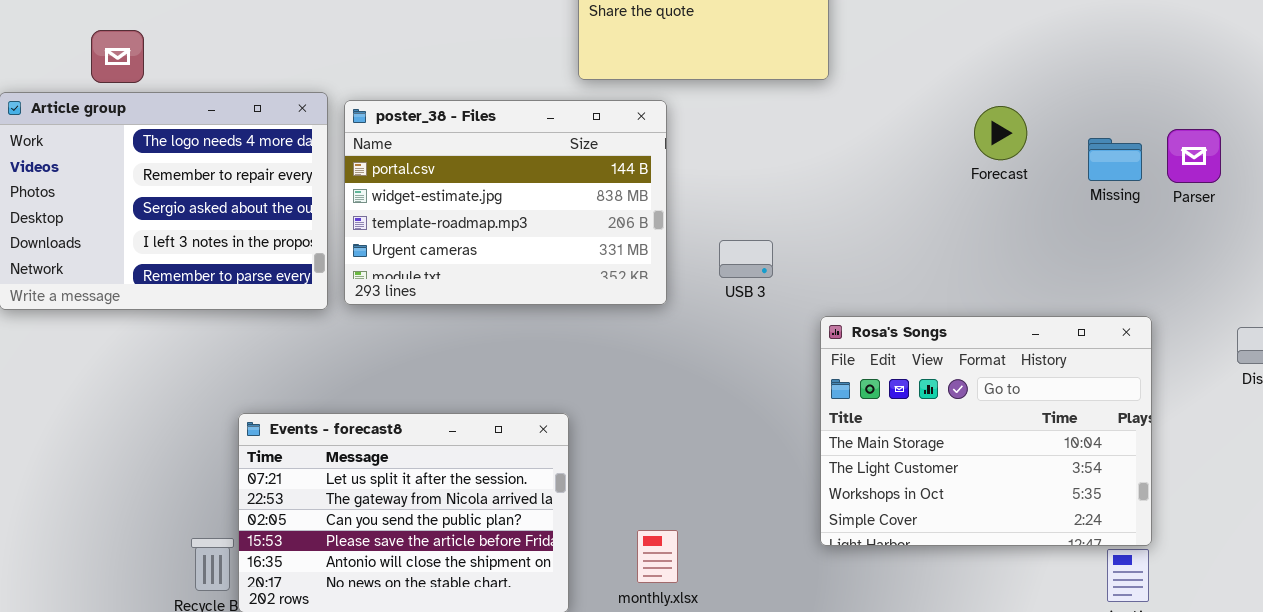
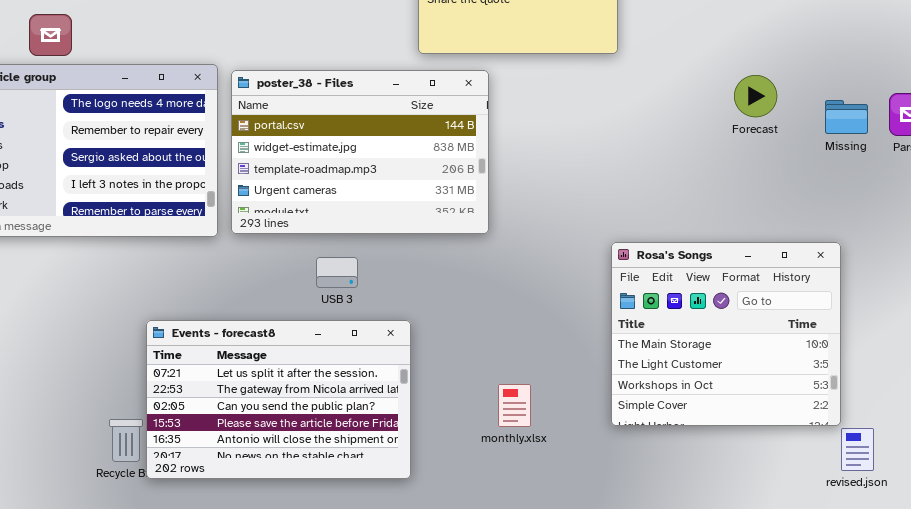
USB 3: [719,240,773,278] -> [316,257,358,288], moved
Rosa's Songs: [820,316,1152,546] -> [611,242,841,426], resized
monthly.xlsx: [637,530,678,583] -> [498,384,531,427], moved

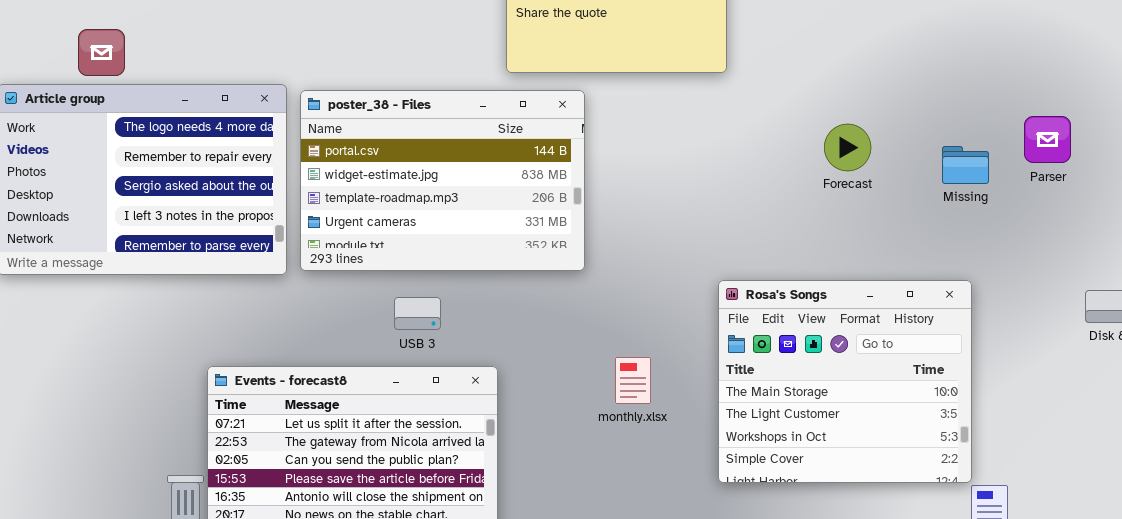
Forecast: [734,75,777,117] -> [824,124,871,171], moved
Missing: [825,100,868,134] -> [942,146,989,184], moved
monthly.xlsx: [498,384,531,427] -> [615,357,651,404], moved

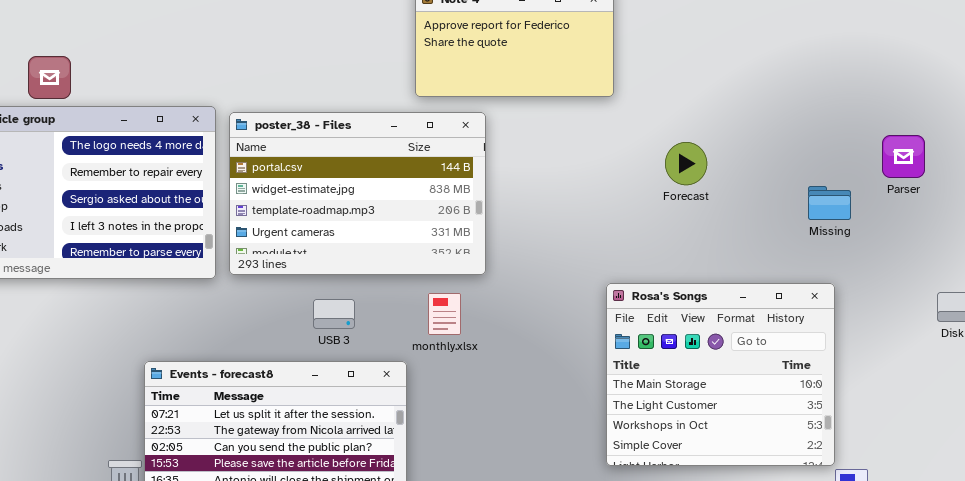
Forecast: [824,124,871,171] -> [665,142,707,185], moved
Missing: [942,146,989,184] -> [808,186,851,220], moved
monthly.xlsx: [615,357,651,404] -> [428,293,461,335], moved

